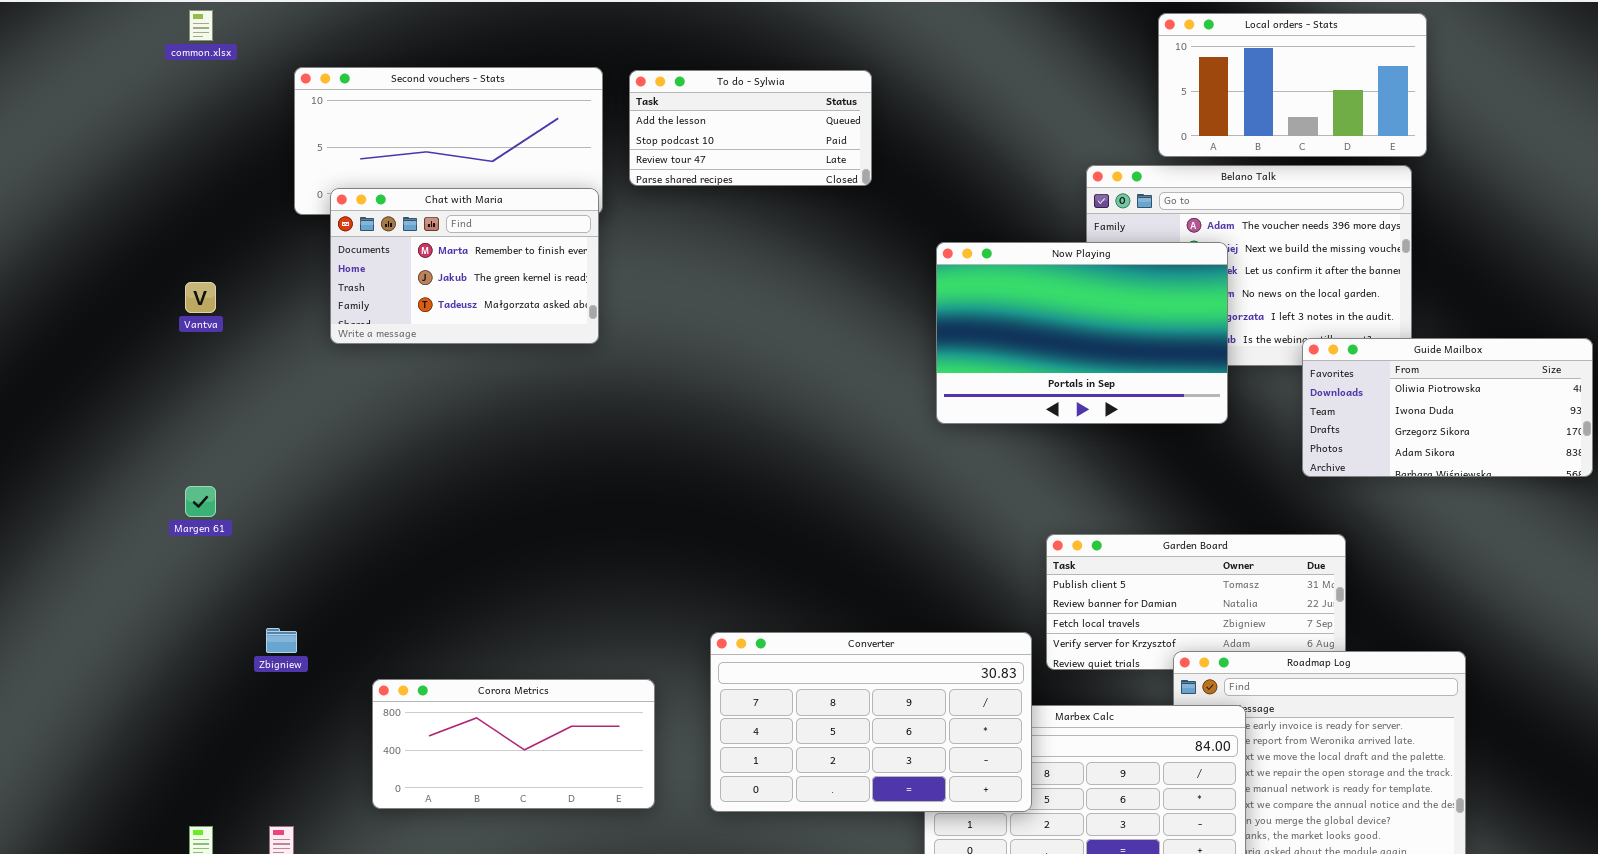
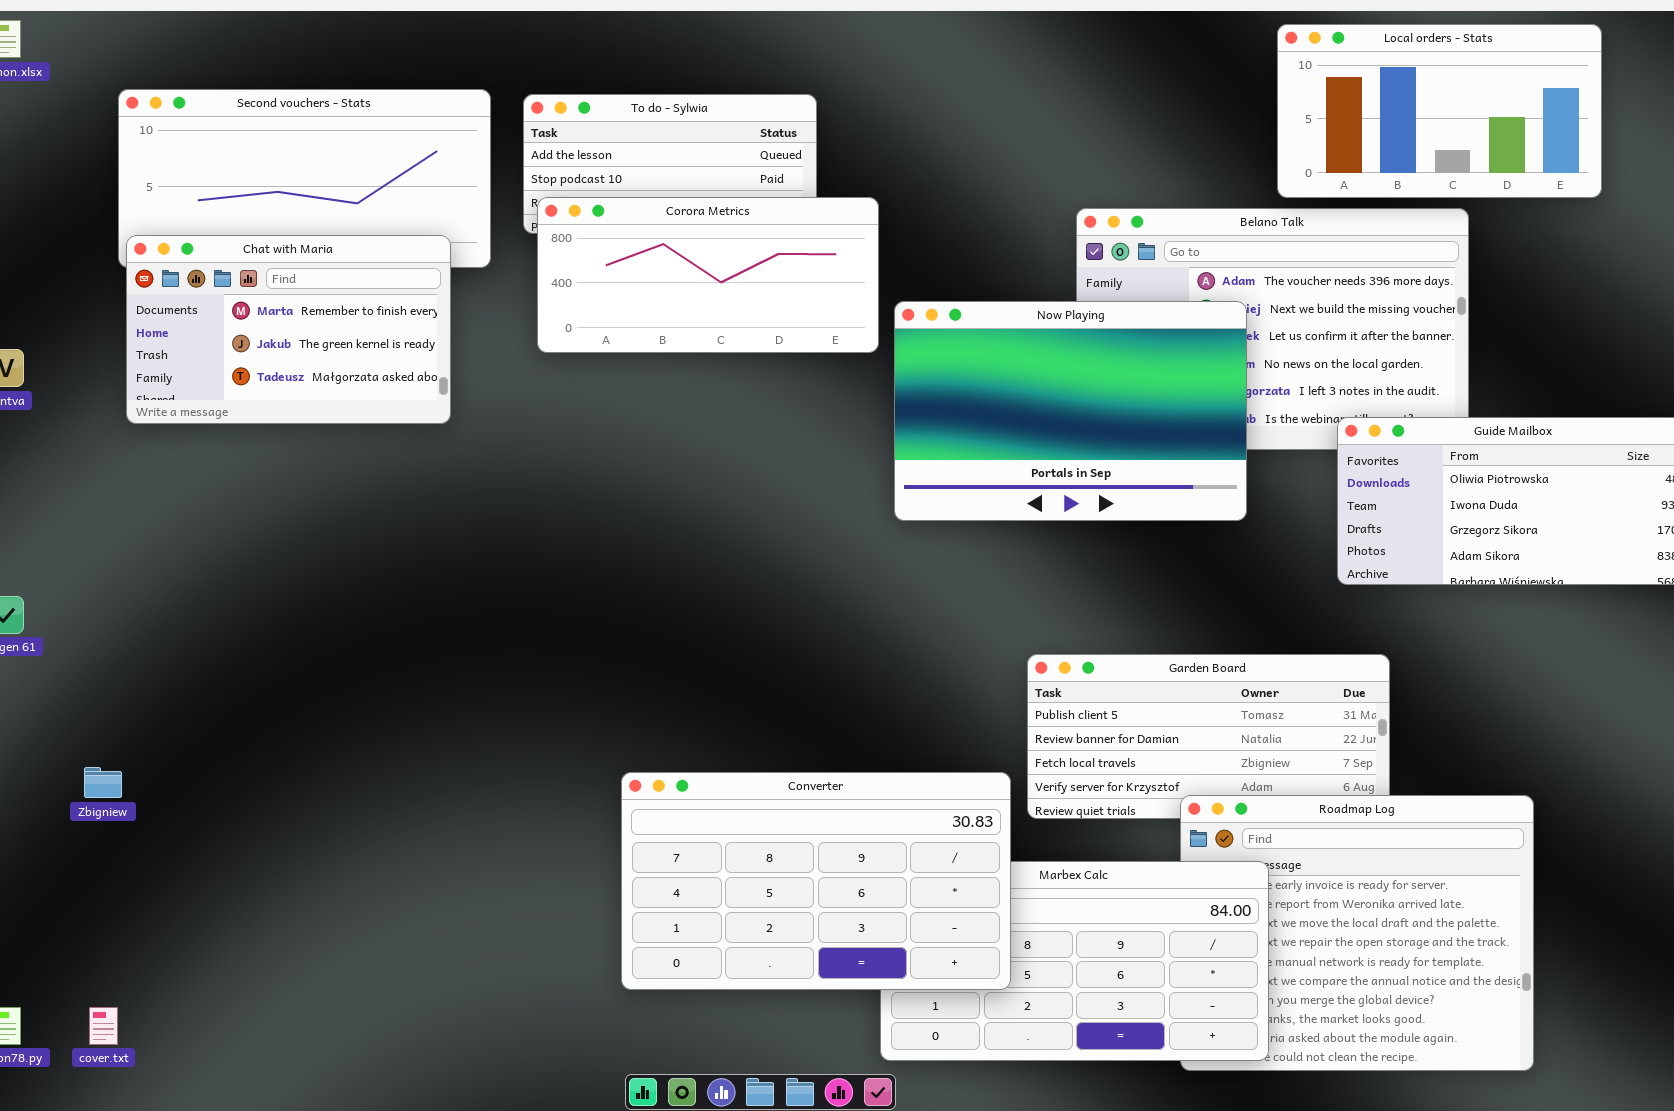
Local orders - Stats: [1158,13,1427,157] -> [1277,24,1602,198], moved
Chat with Maria: [330,188,599,344] -> [126,235,451,424], moved
Corora Metrics: [372,679,655,809] -> [537,197,879,353], moved

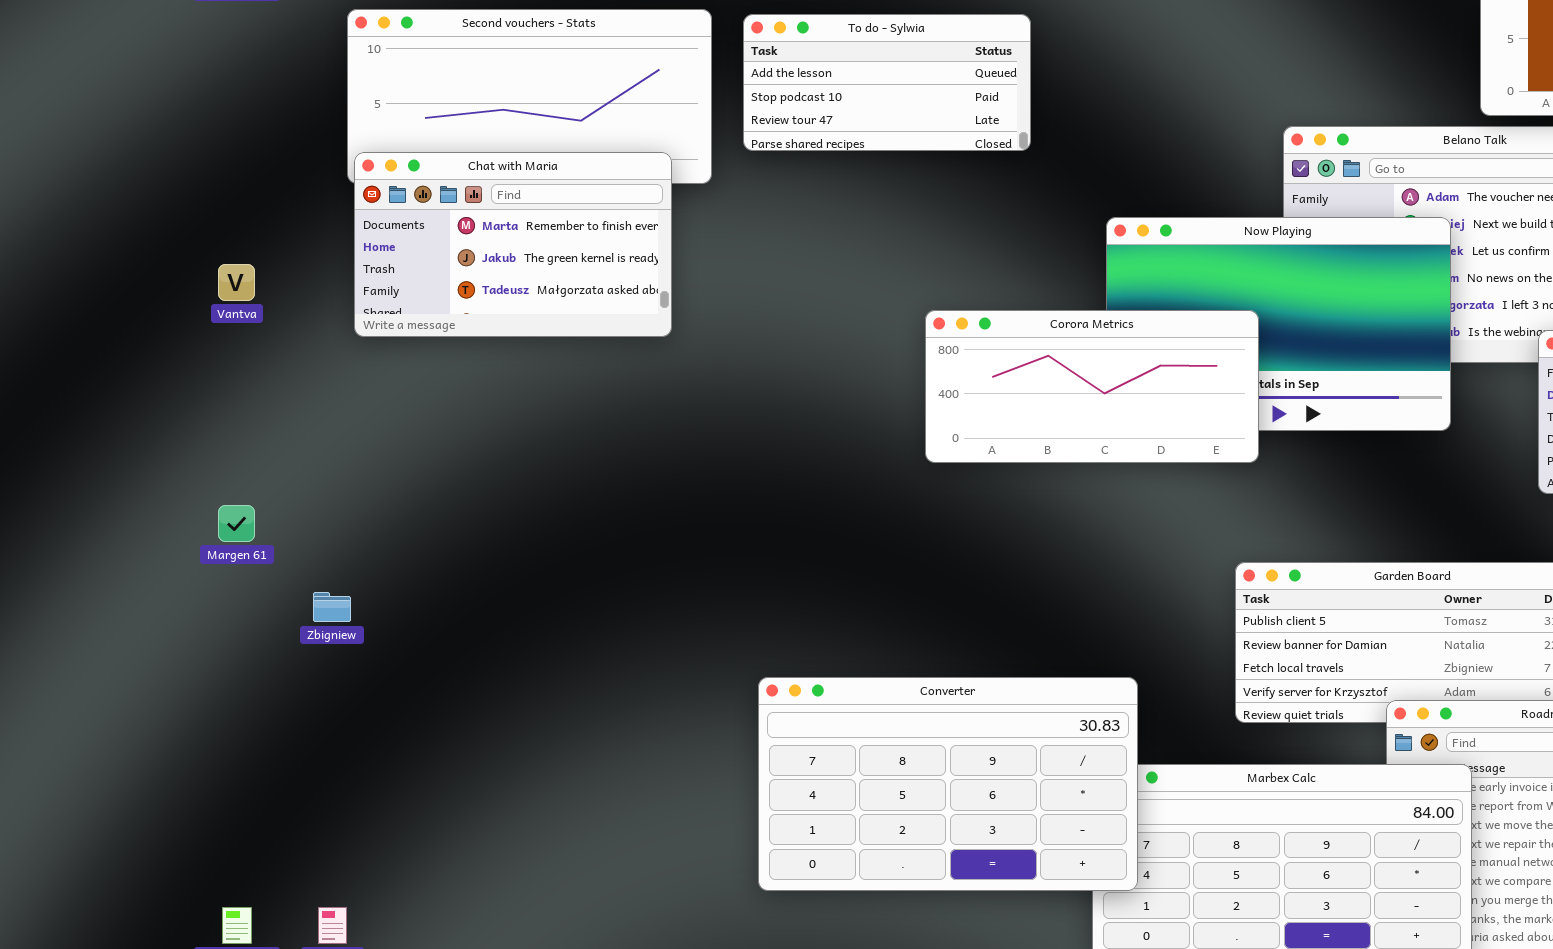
Corora Metrics: [537,197,879,353] -> [925,310,1259,463], moved
Zbigniew: [84,767,122,798] -> [313,592,351,622], moved
Converter: [621,772,1011,990] -> [758,677,1138,891], moved

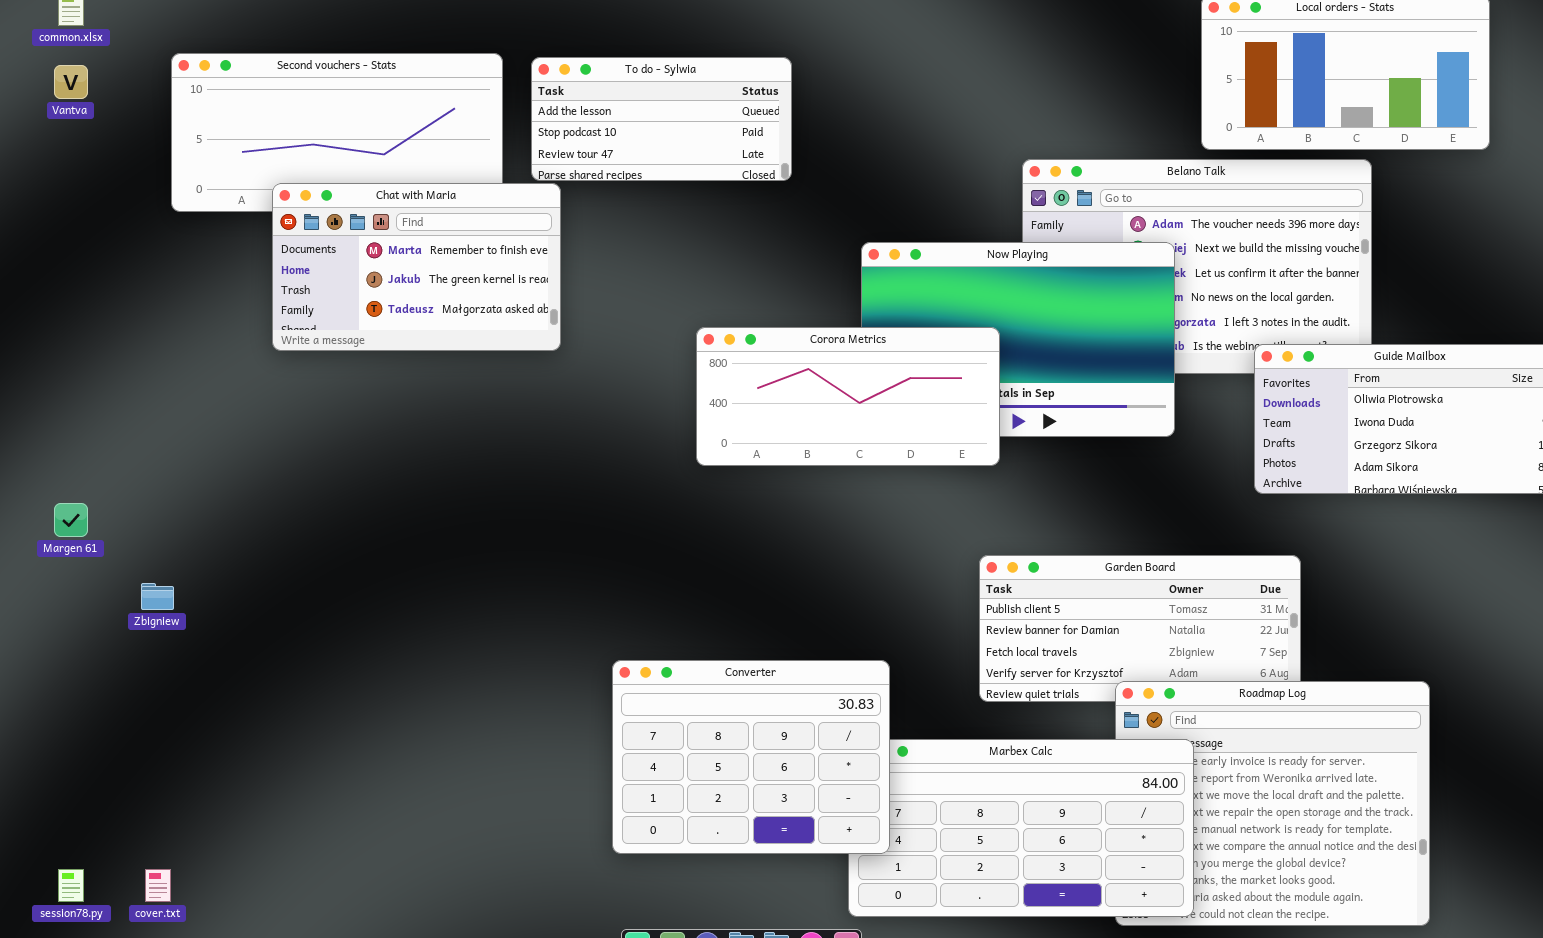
Chat with Maria: [354,152,672,337] -> [272,183,561,351], moved
Vantva: [218,264,255,301] -> [54,65,88,99], moved
Converter: [758,677,1138,891] -> [612,660,890,854], resized

